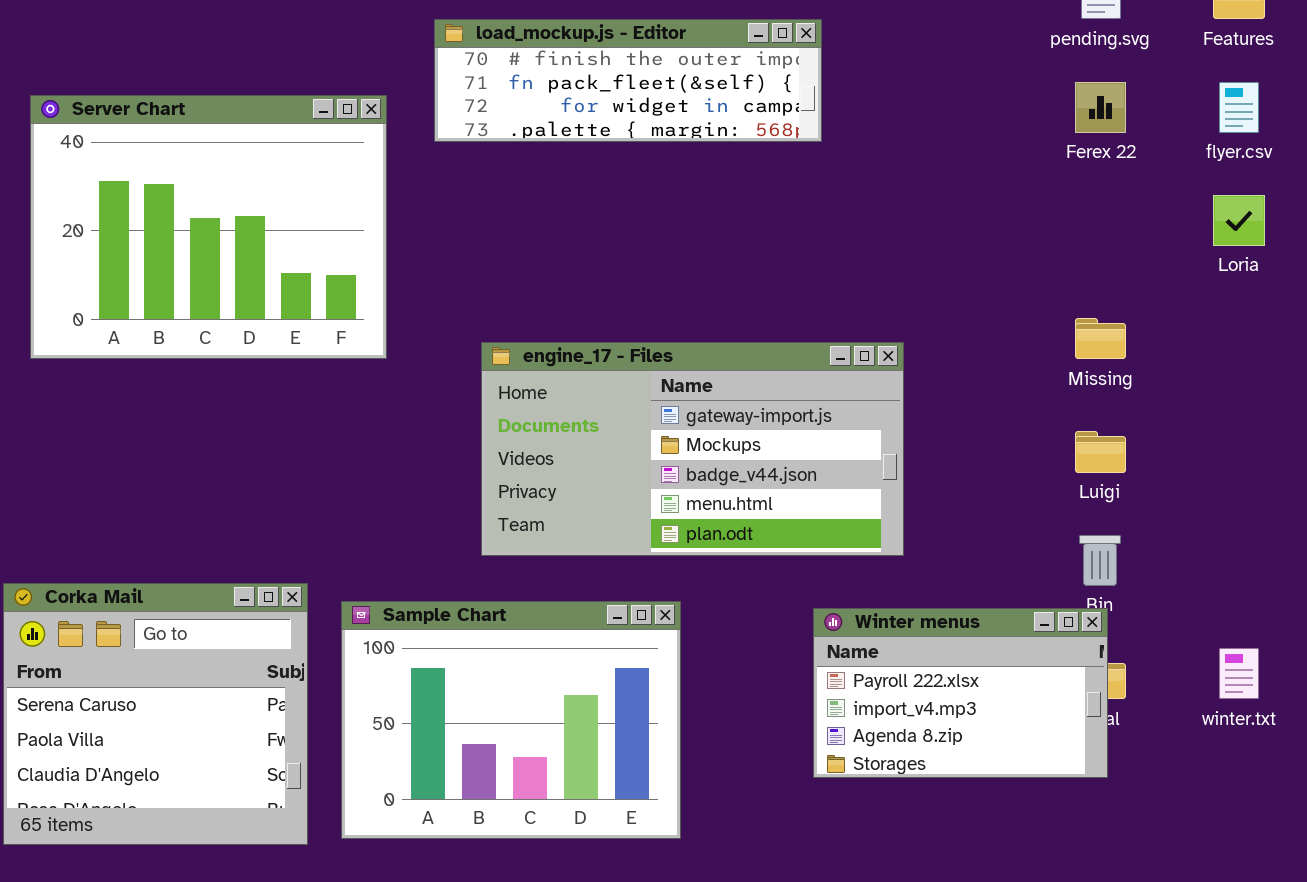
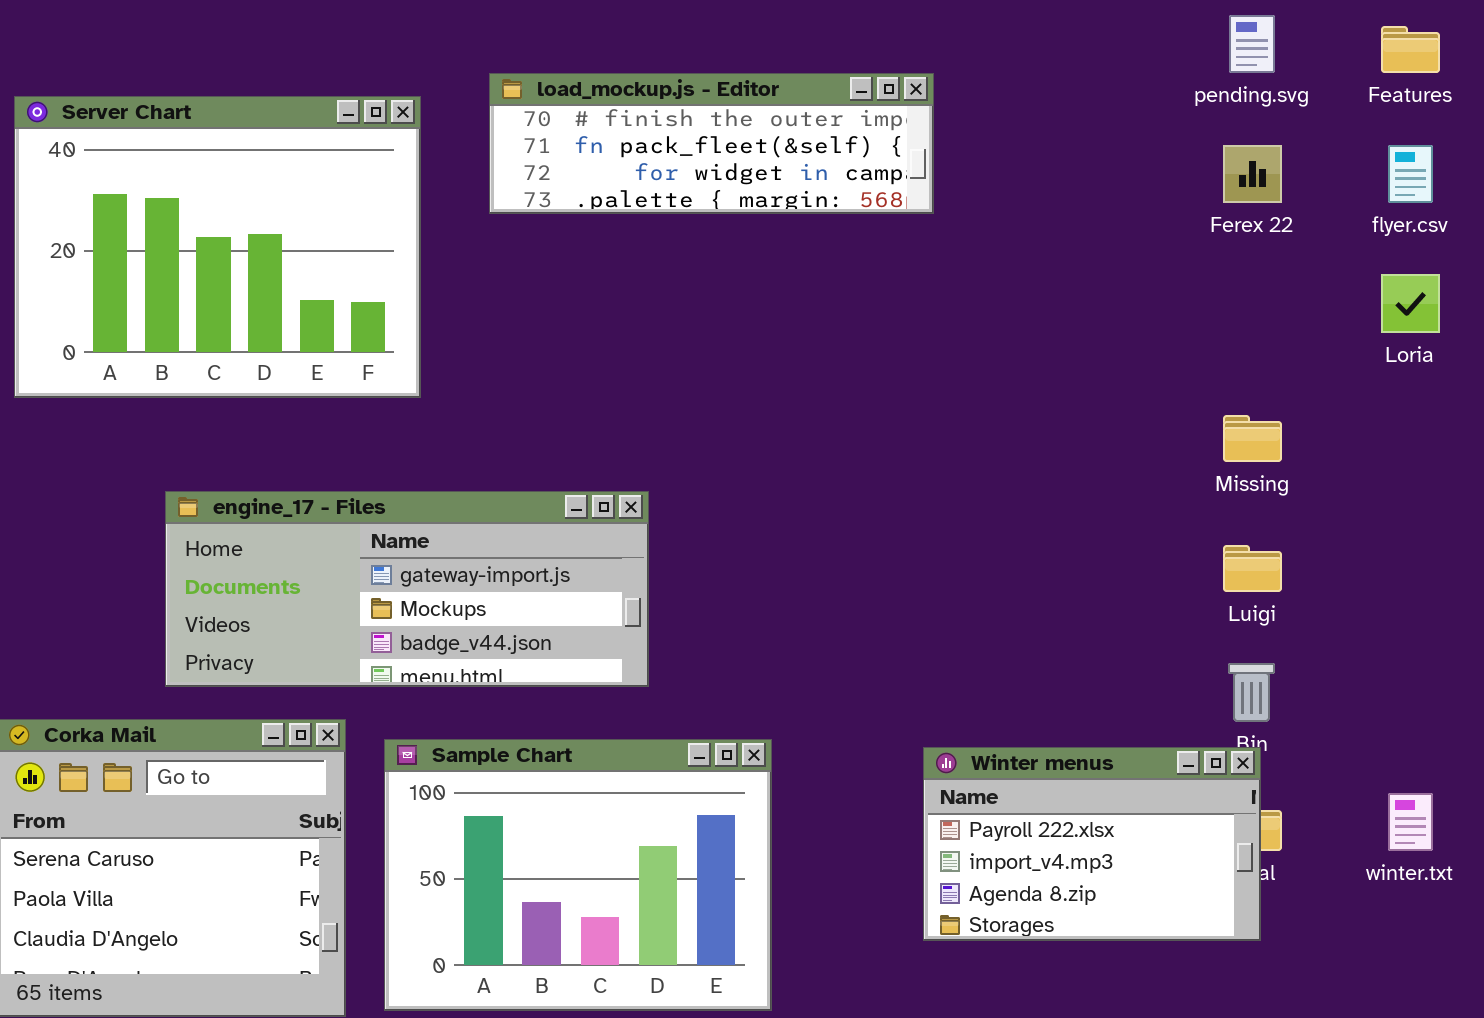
Server Chart: [30,95,387,359] -> [14,96,421,398], moved
engine_17 - Files: [481,342,904,556] -> [165,491,649,687], moved, resized

